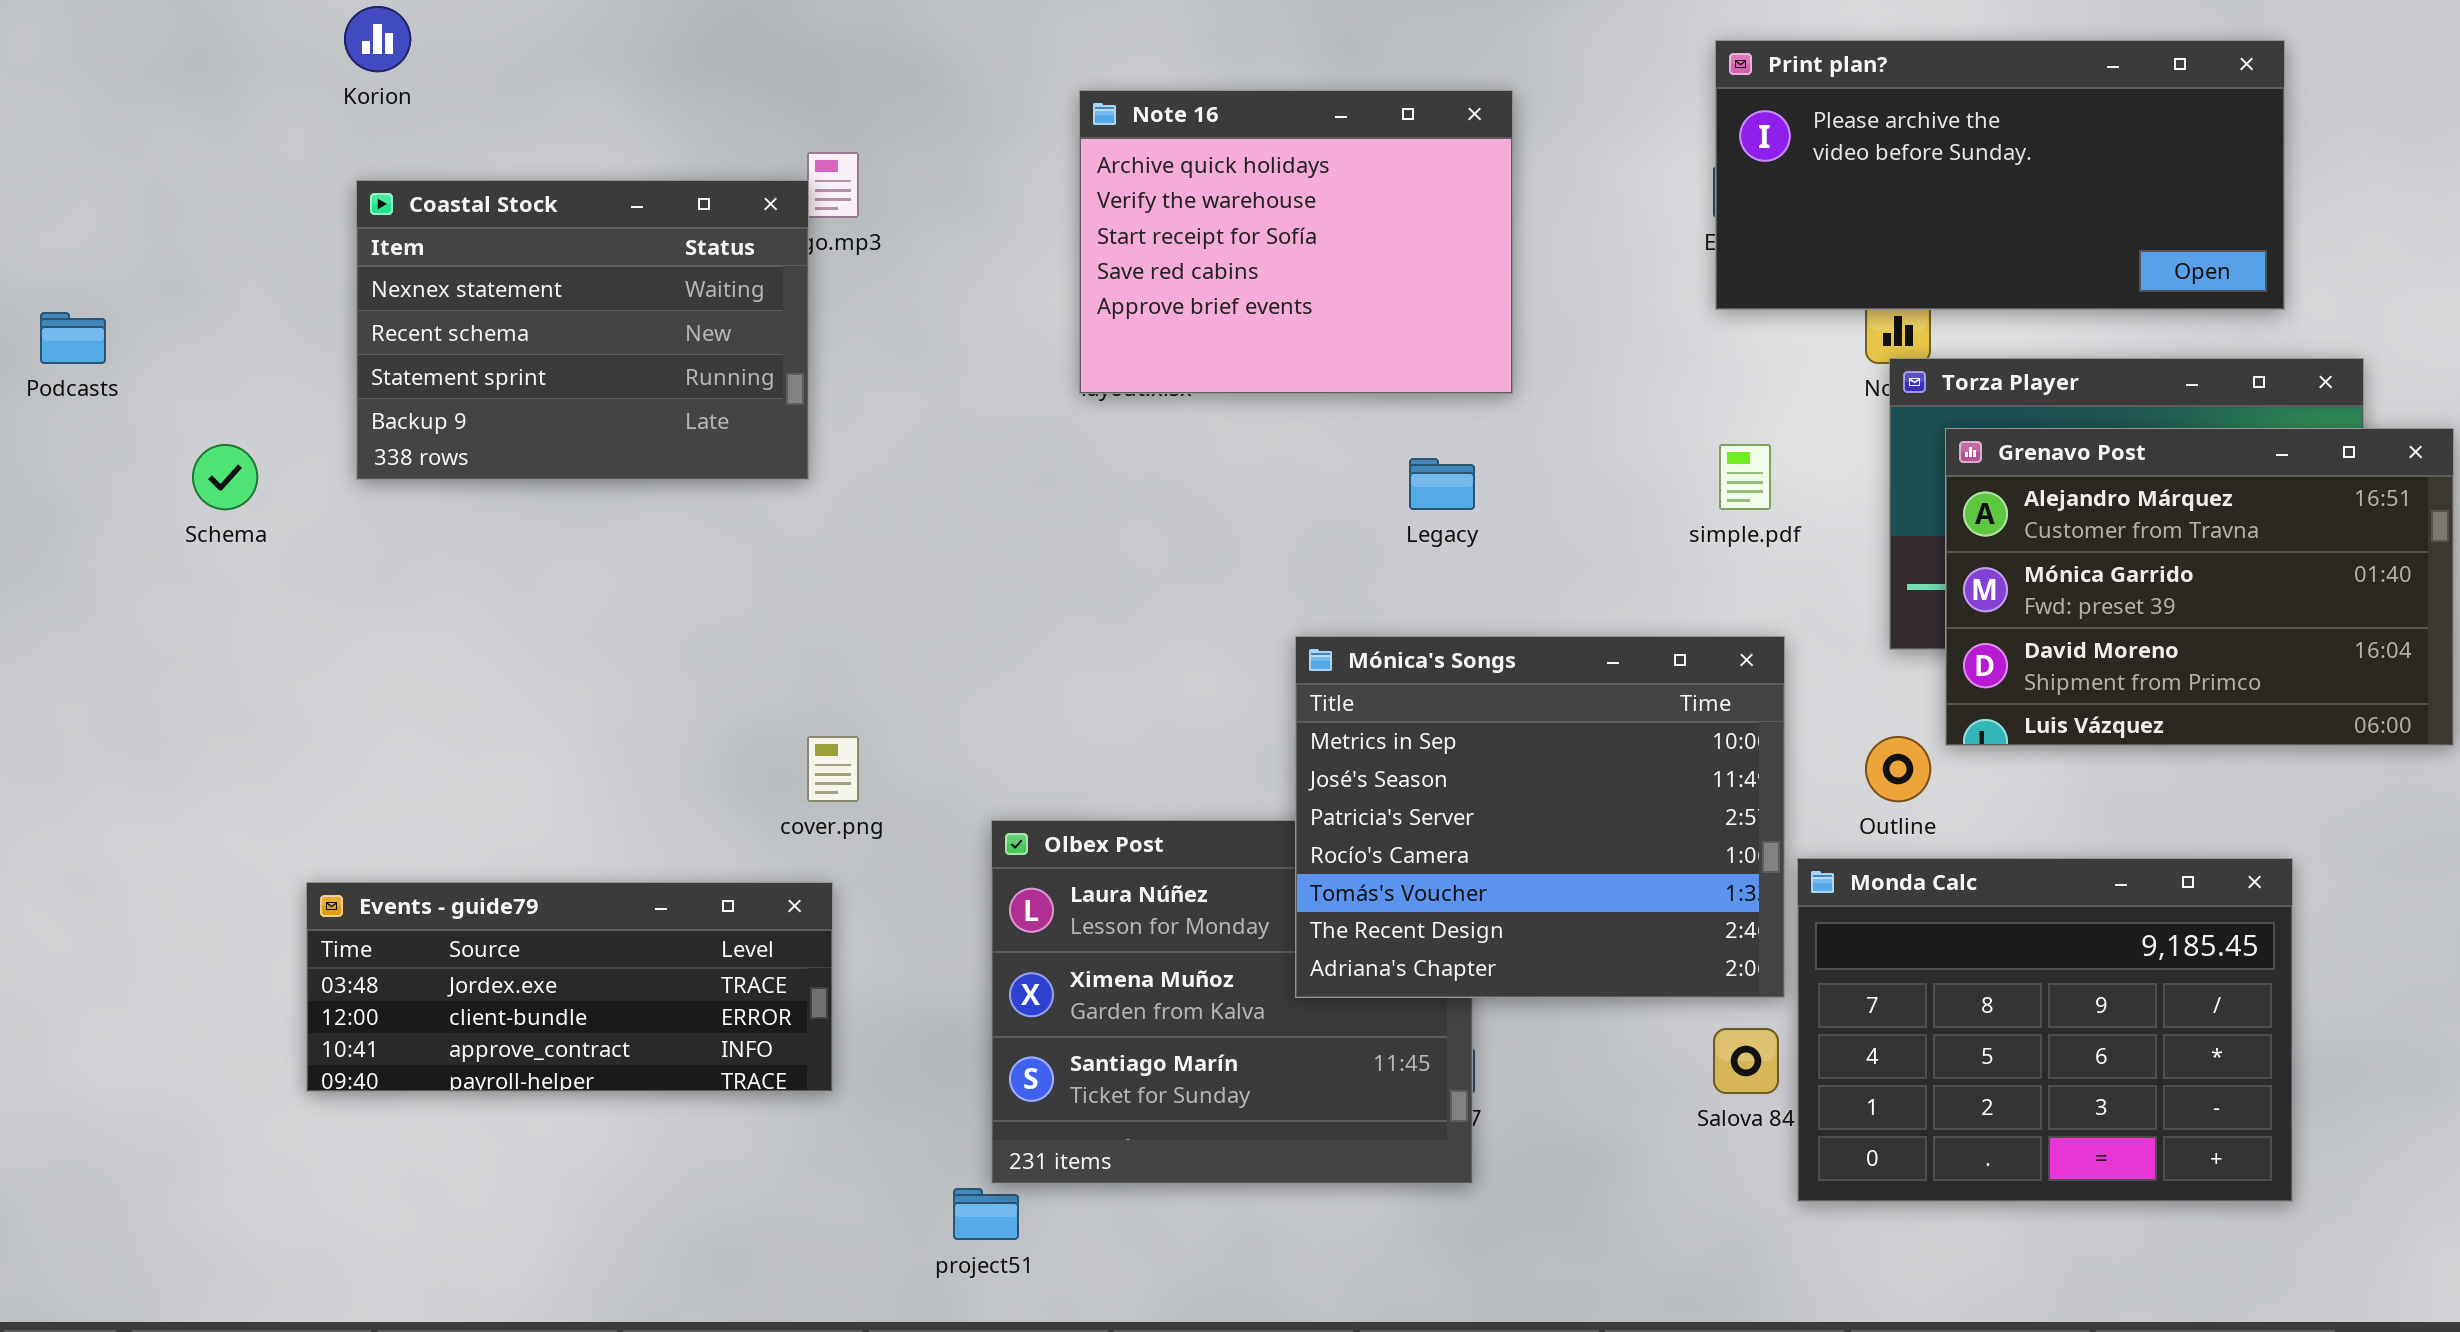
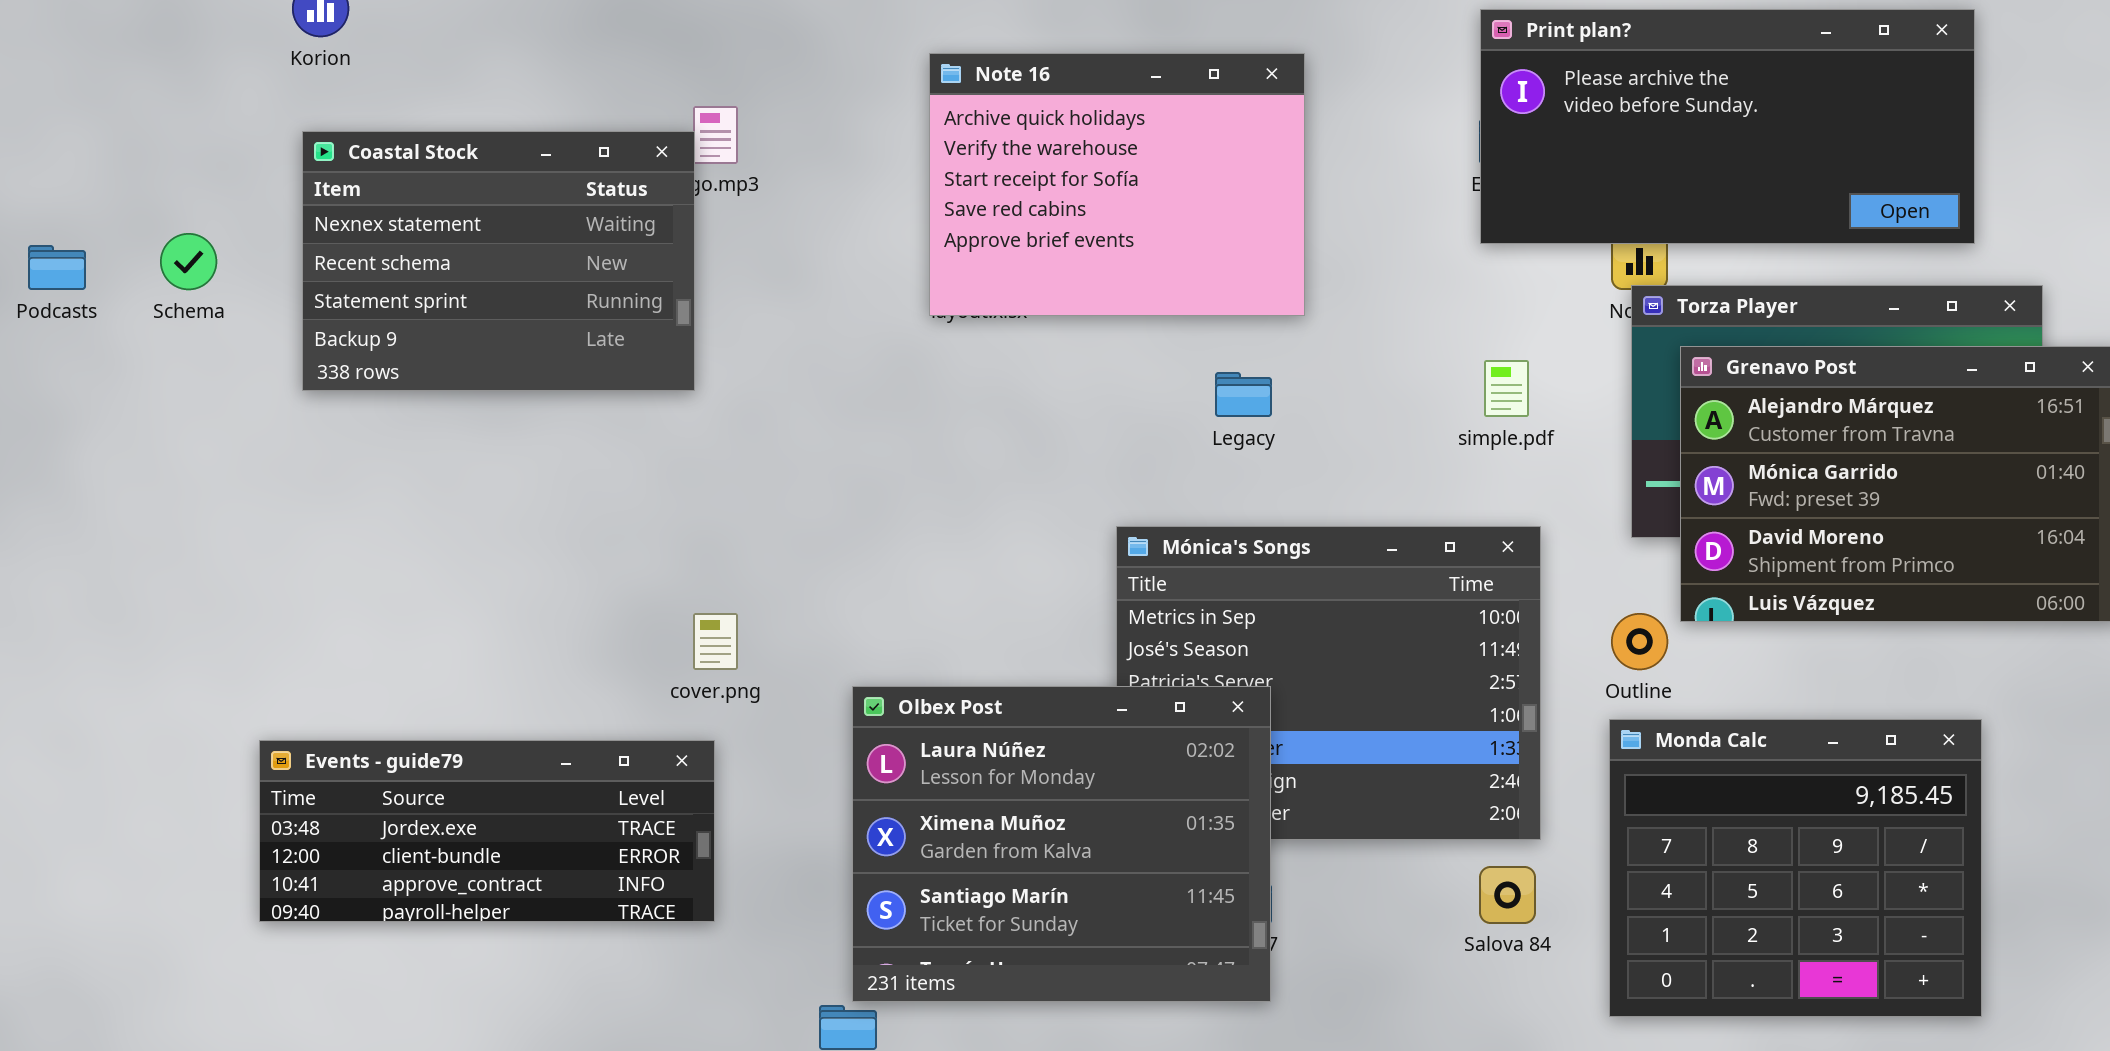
Schema: [192,444,258,510] -> [160,233,217,290], moved
Olbex Post: [991,820,1473,1184] -> [852,686,1271,1002], raised
Monda Calc: [1797,858,2293,1202] -> [1609,719,1982,1017], resized

